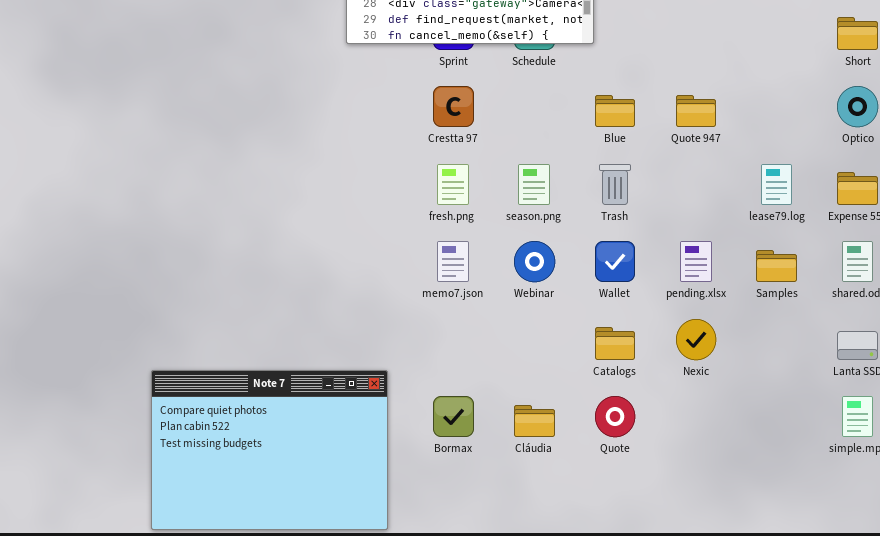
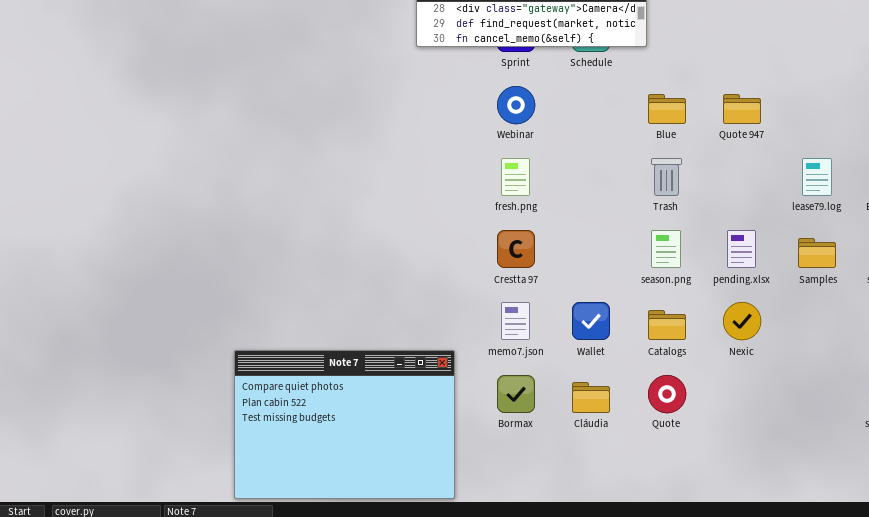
Crestta 97: [433,86,474,127] -> [497,230,535,268], moved
season.png: [518,164,550,205] -> [651,230,681,268], moved
memo7.json: [437,241,469,282] -> [501,302,530,340], moved
Webinar: [514,241,555,282] -> [497,86,535,124], moved
Wallet: [595,241,635,282] -> [572,302,610,340], moved

